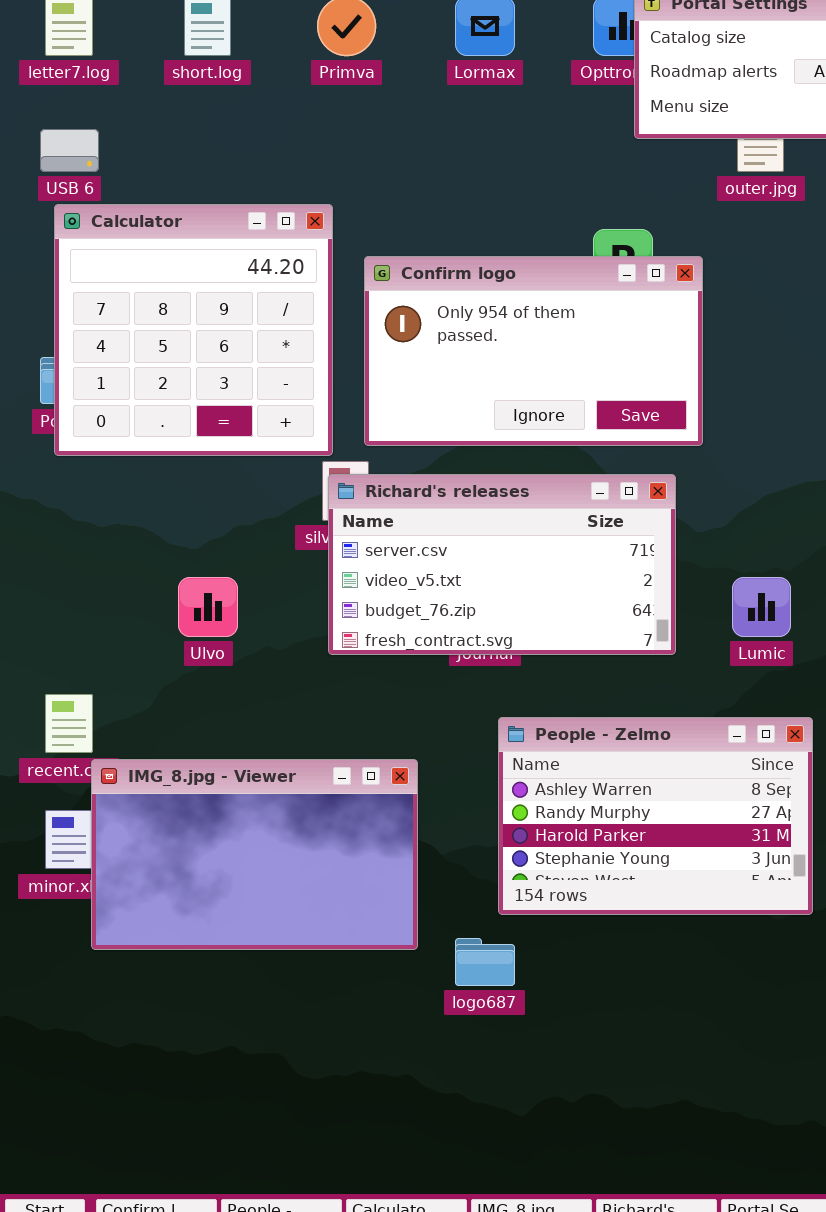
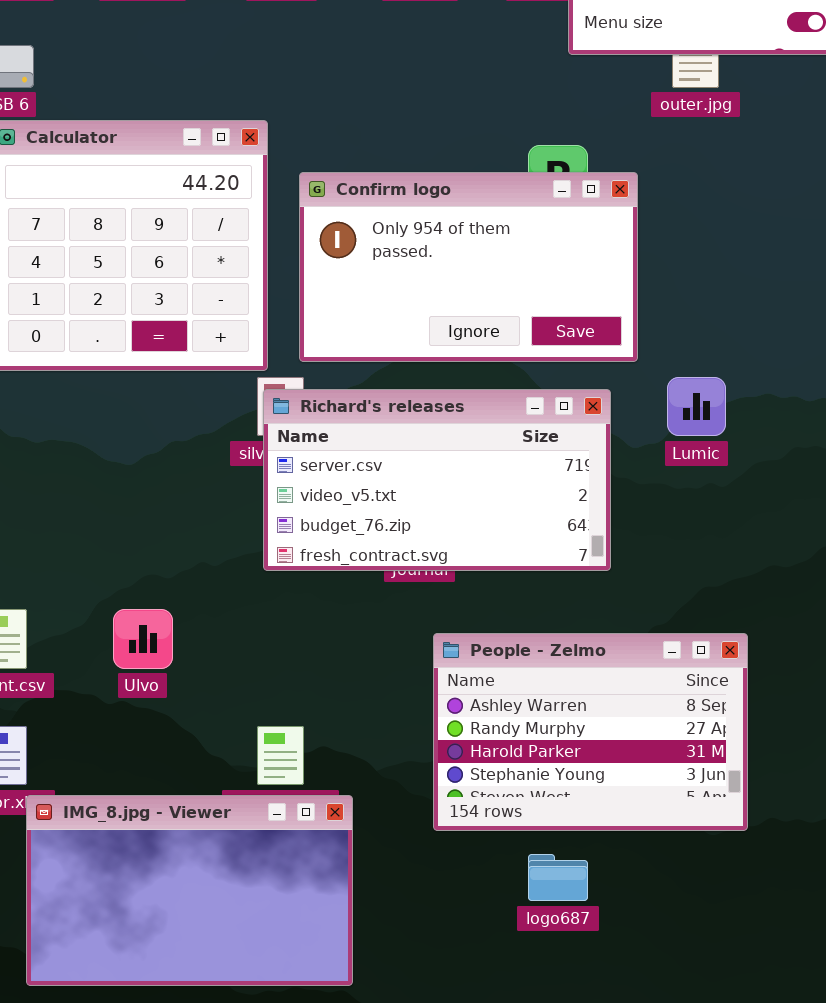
Ulvo: [178,577,238,637] -> [113,609,173,669], moved
Lumic: [732,577,791,637] -> [667,377,726,436], moved
IMG_8.jpg - Viewer: [91,759,418,950] -> [26,795,353,986], moved
logo687: [455,938,515,986] -> [528,854,588,901], moved

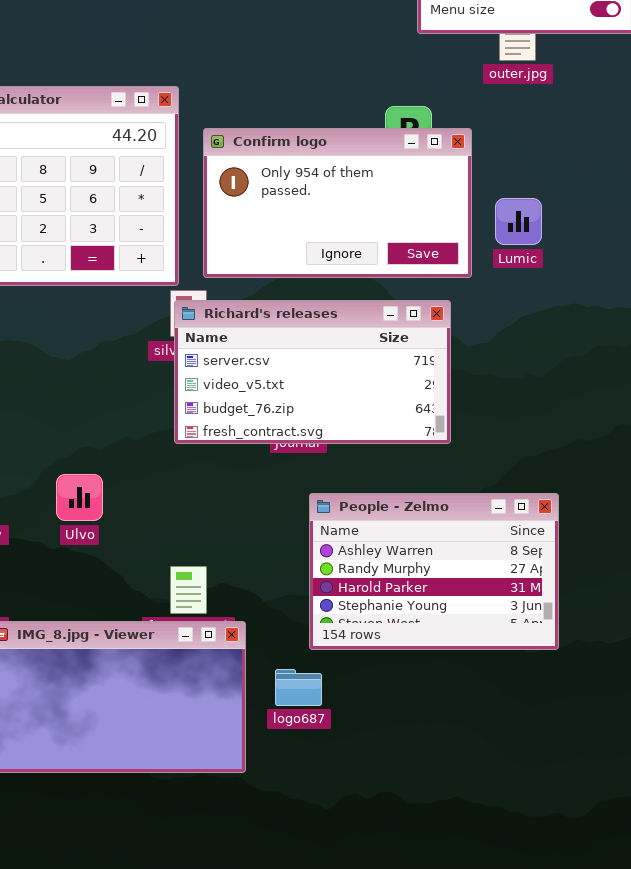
Lumic: [667,377,726,436] -> [495,198,542,245], moved
logo687: [528,854,588,901] -> [275,669,322,706], moved

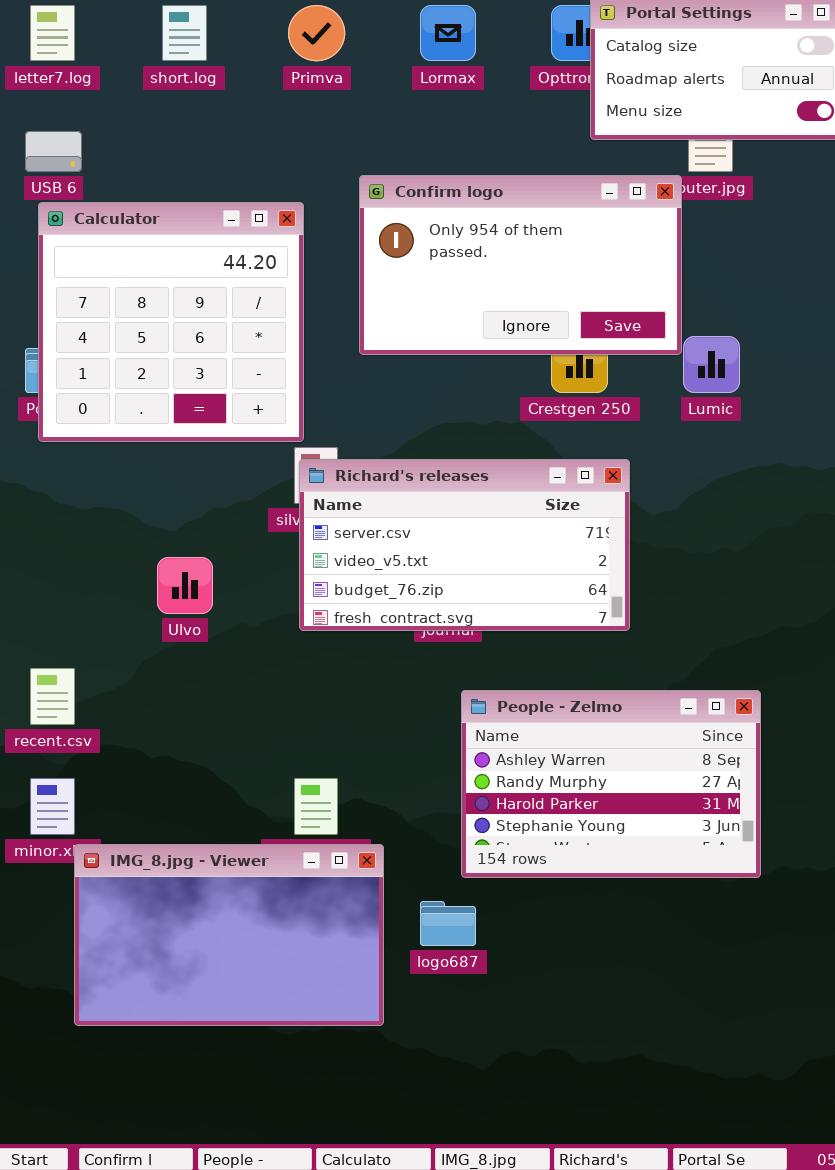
Confirm logo: [203,128,472,278] -> [359,175,682,355], moved
Ulvo: [56,474,103,521] -> [157,557,213,614], moved

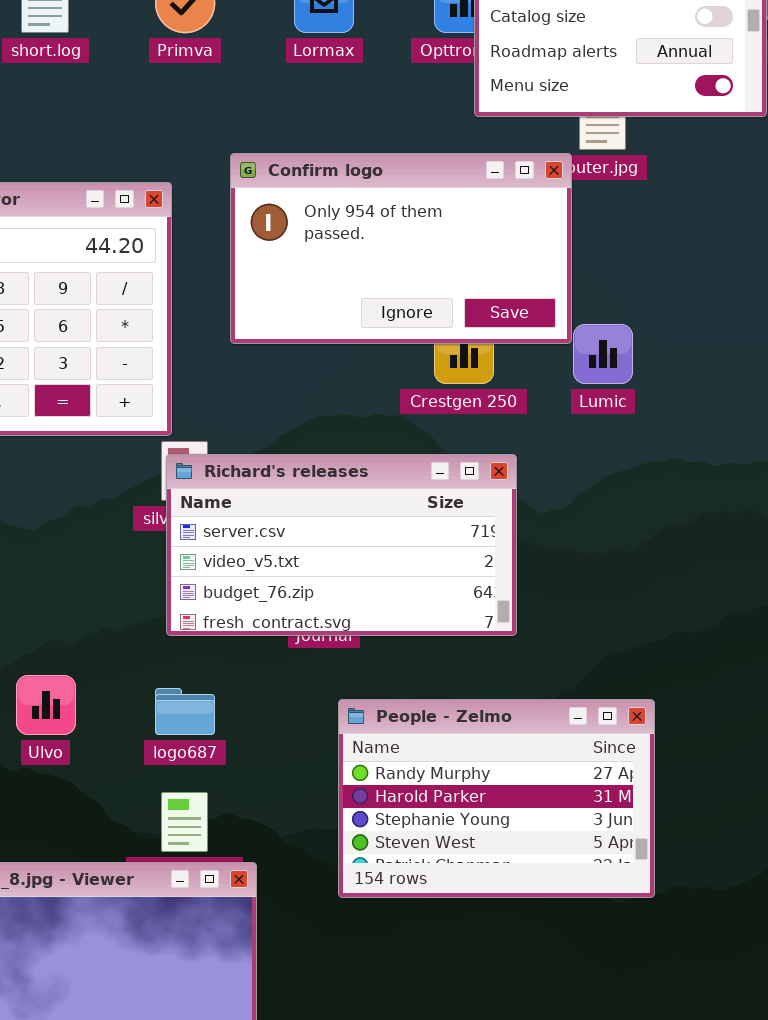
Ulvo: [157,557,213,614] -> [16,675,76,735], moved
People - Zelmo: [461,690,761,878] -> [338,699,655,898], scrolled down 1 row
logo687: [420,901,476,946] -> [155,688,215,735], moved

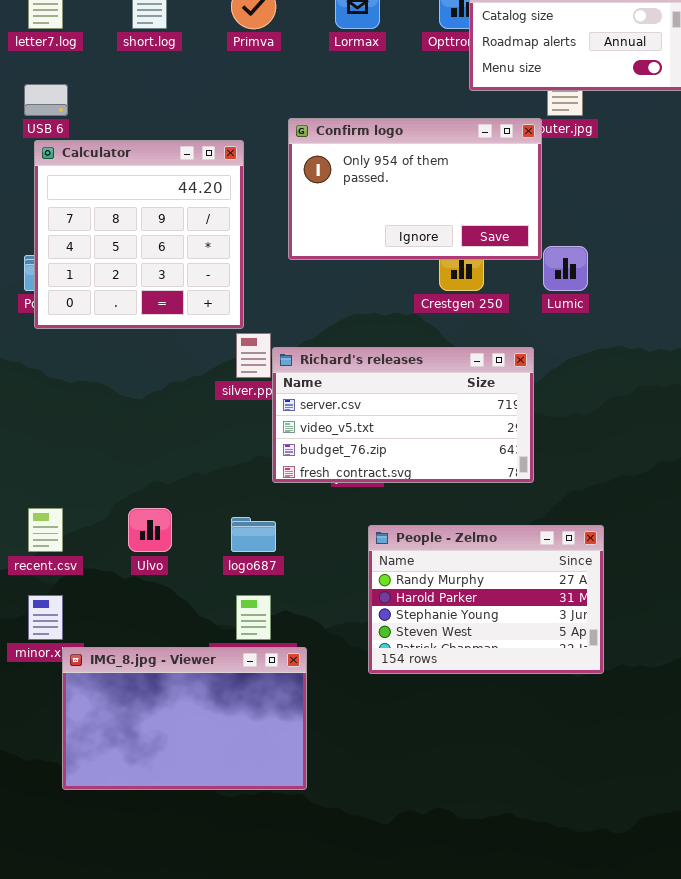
Richard's releases: [166,454,517,636] -> [272,347,534,483], moved

